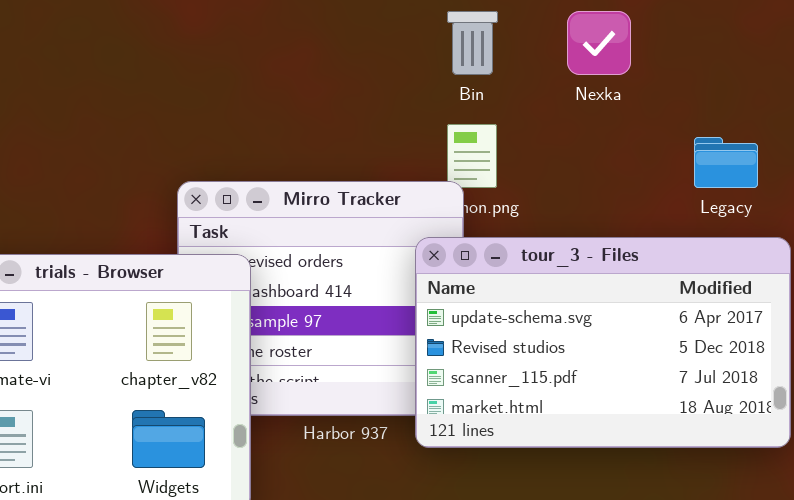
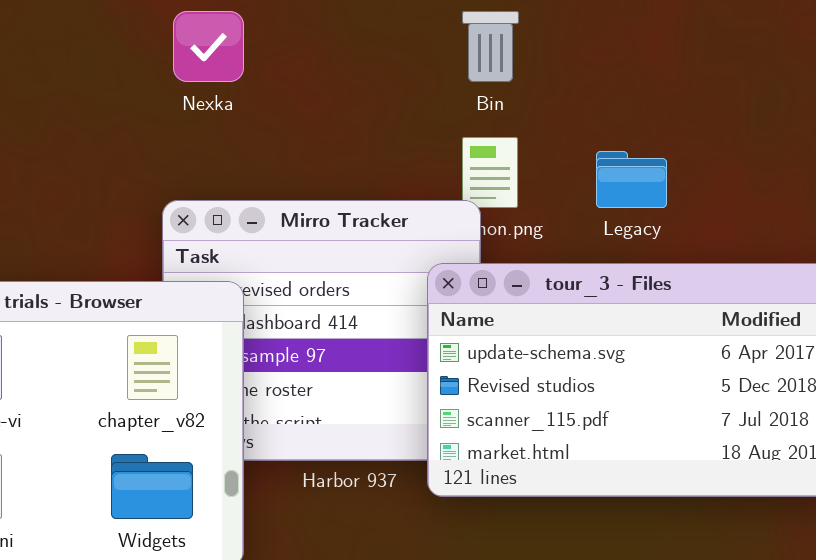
Nexka: [567,11,631,75] -> [173,11,244,82], moved
Legacy: [694,137,758,188] -> [596,151,667,208], moved

